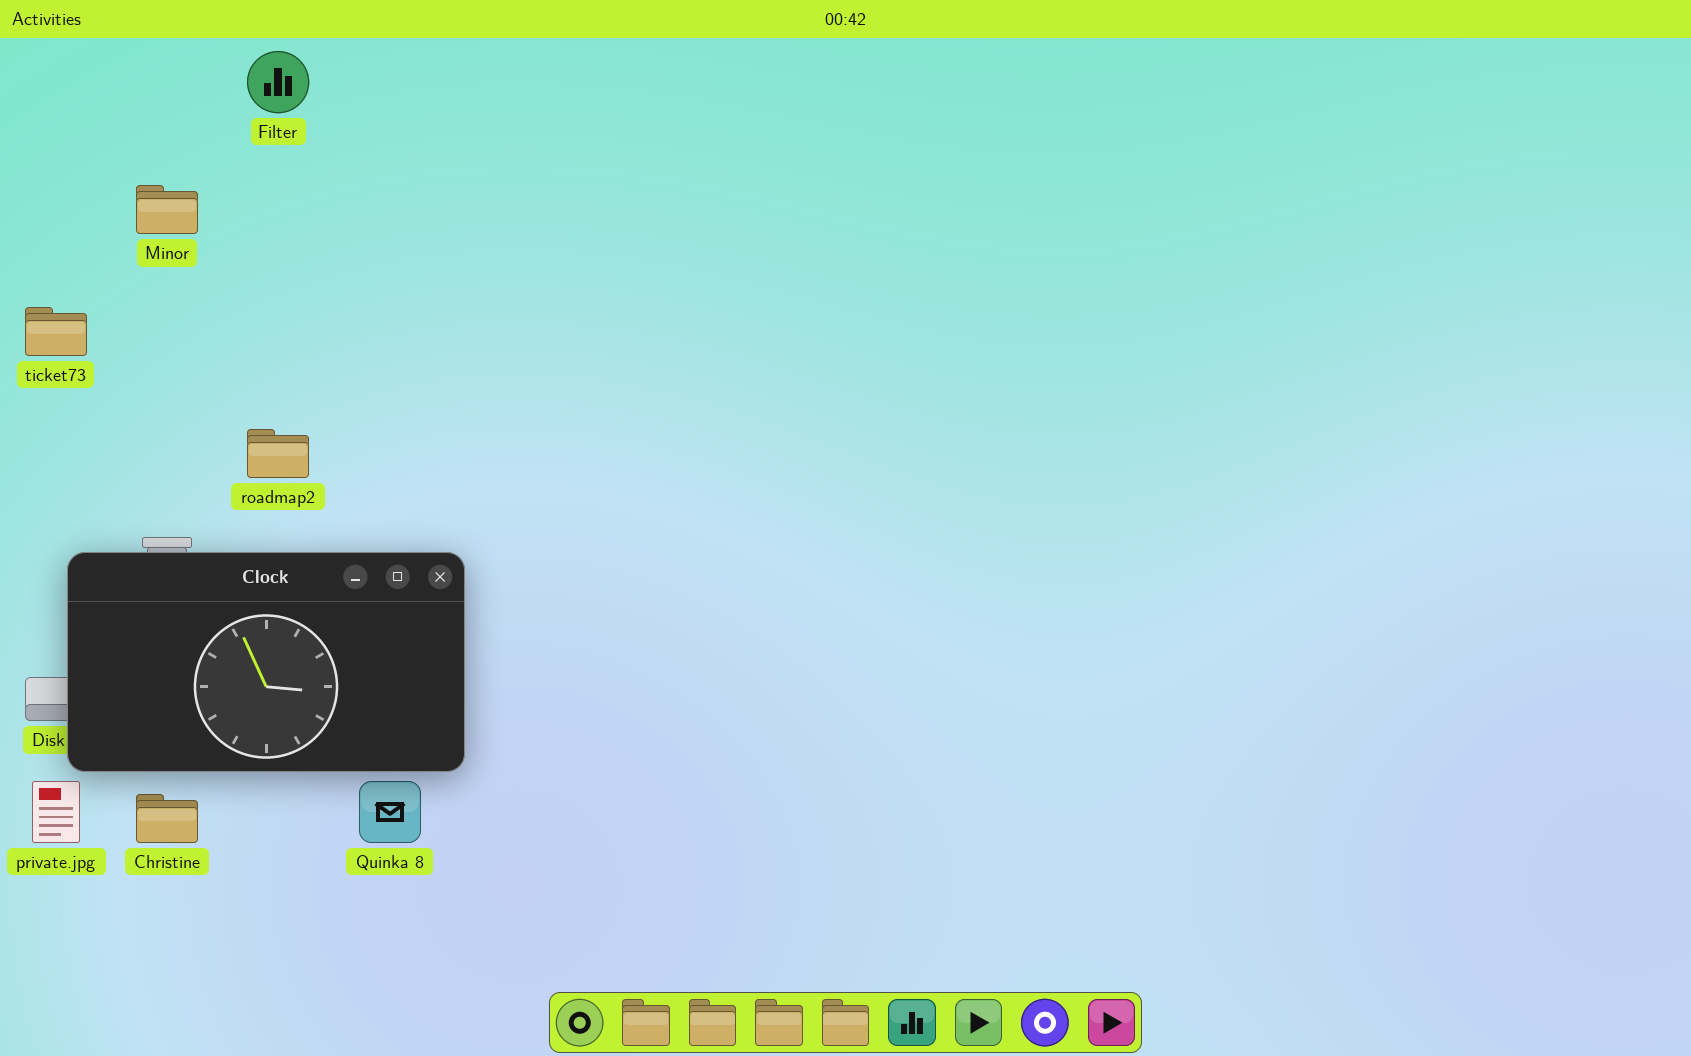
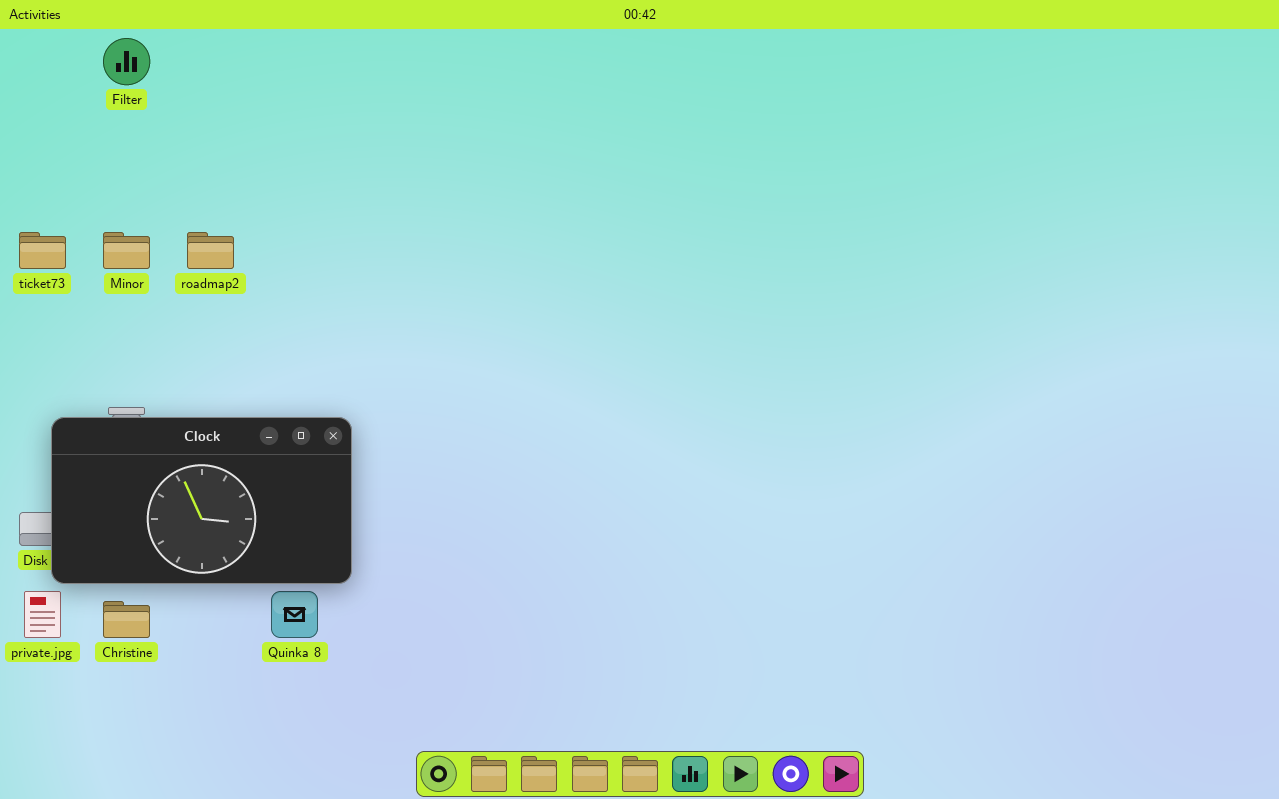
Filter: [247,51,309,113] -> [103,38,150,85], moved
Minor: [136,185,198,234] -> [103,232,150,269], moved
roadmap2: [247,429,309,478] -> [187,232,234,269], moved

